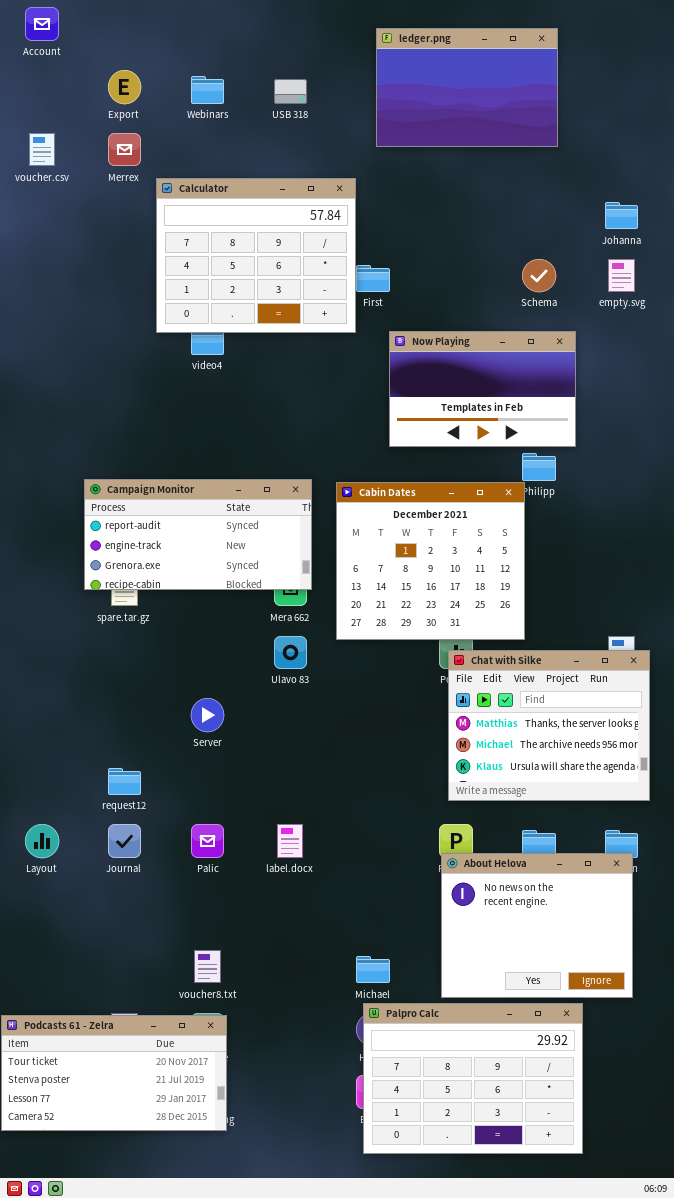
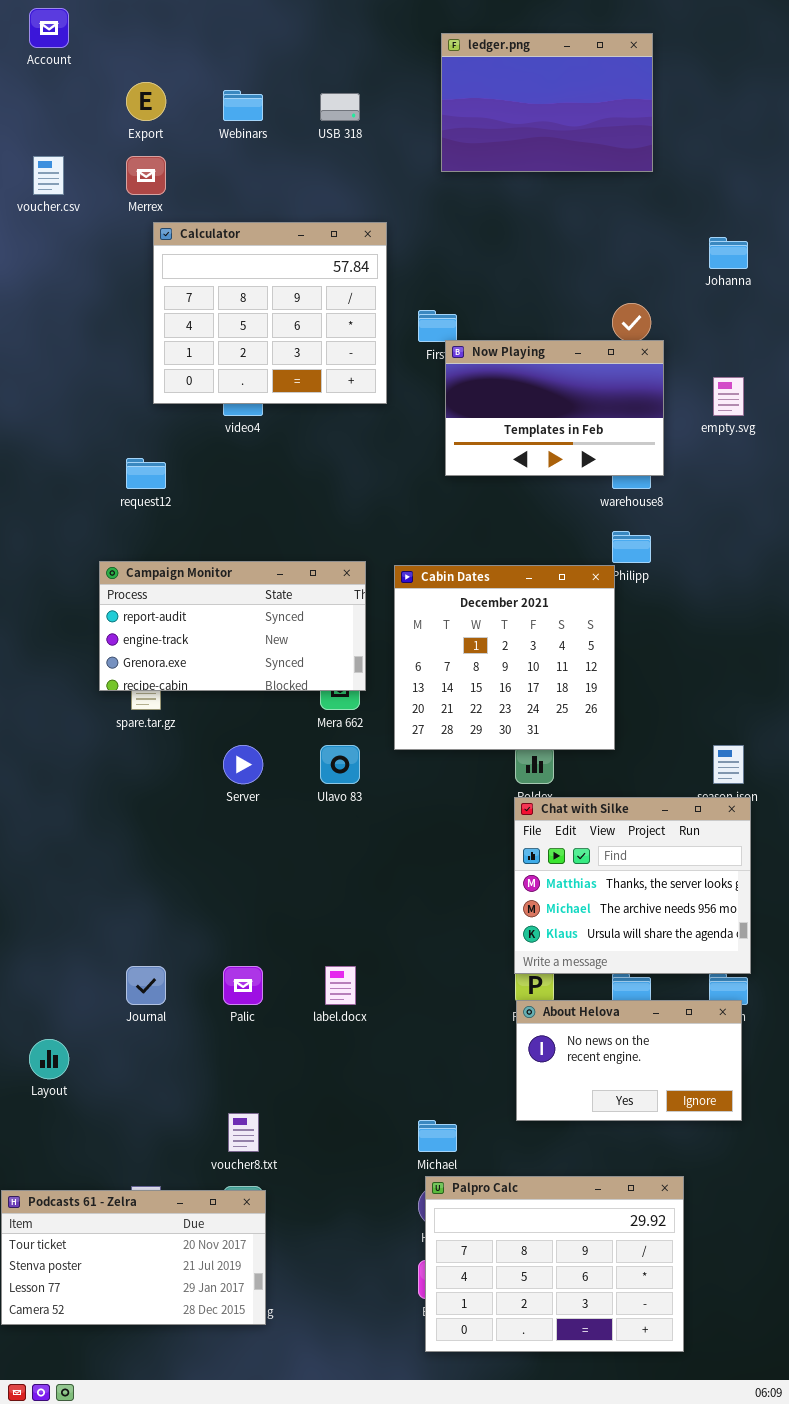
Calculator: [156,178,356,333] -> [153,222,387,404], moved
empty.svg: [608,259,635,292] -> [713,377,744,416], moved
Now Playing: [389,331,576,447] -> [445,340,664,476], moved
Chat with Silke: [448,650,650,801] -> [514,797,751,974], moved
Server: [191,698,224,732] -> [223,745,263,784], moved
request12: [108,768,141,795] -> [126,458,166,489], moved
Layout: [25,824,59,858] -> [29,1039,69,1079], moved
About Helova: [441,853,633,998] -> [516,1000,742,1121], resized

